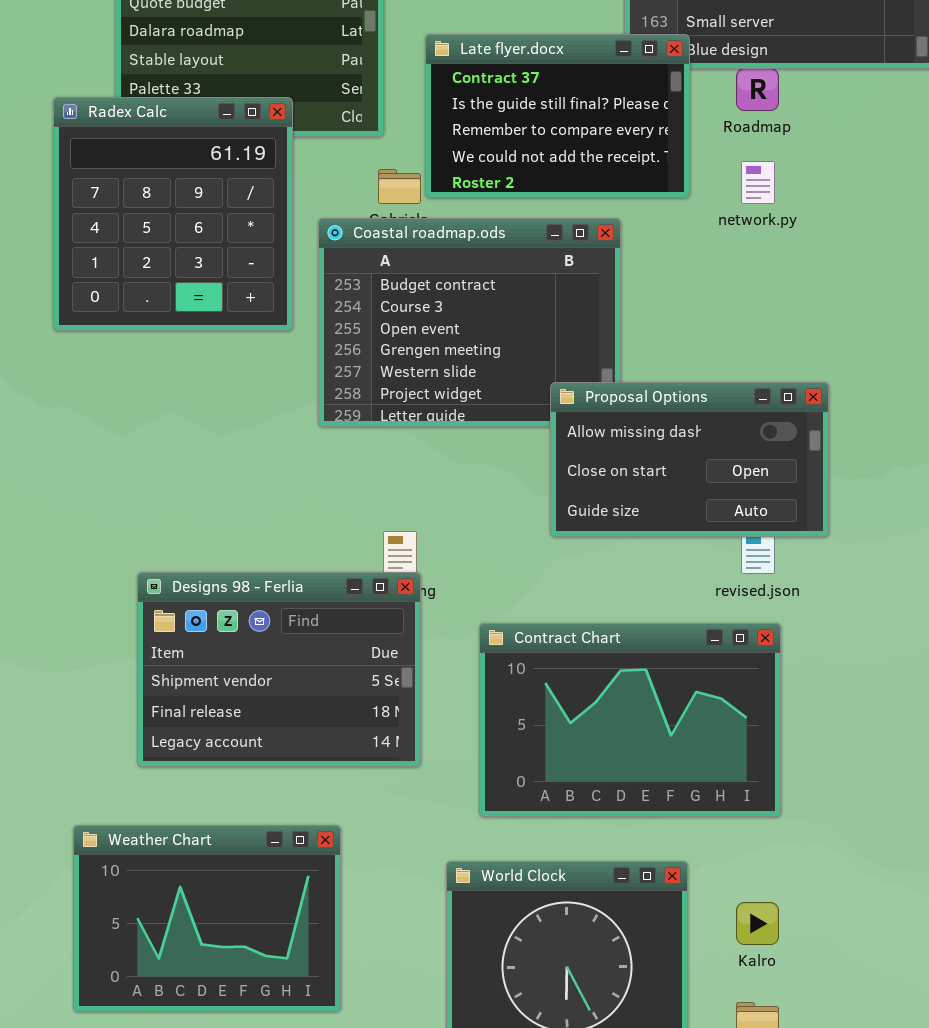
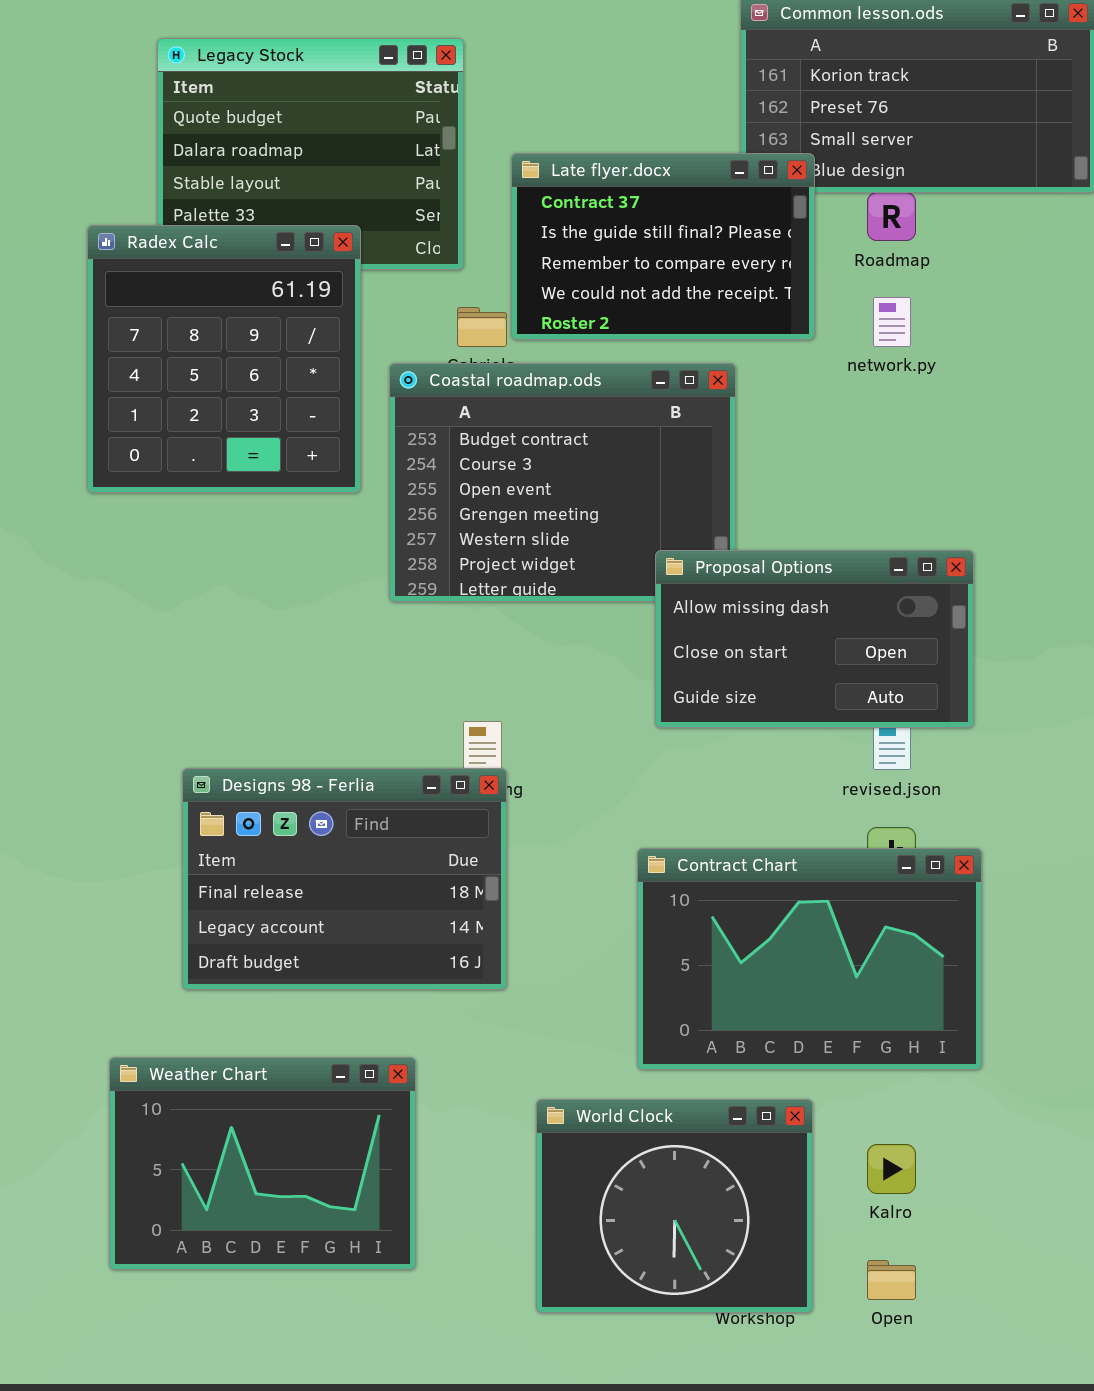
Designs 98 - Ferlia: [137,572,421,767] -> [182,768,507,990], scrolled down 1 row
Contract Chart: [479,623,781,817] -> [637,848,982,1070], moved

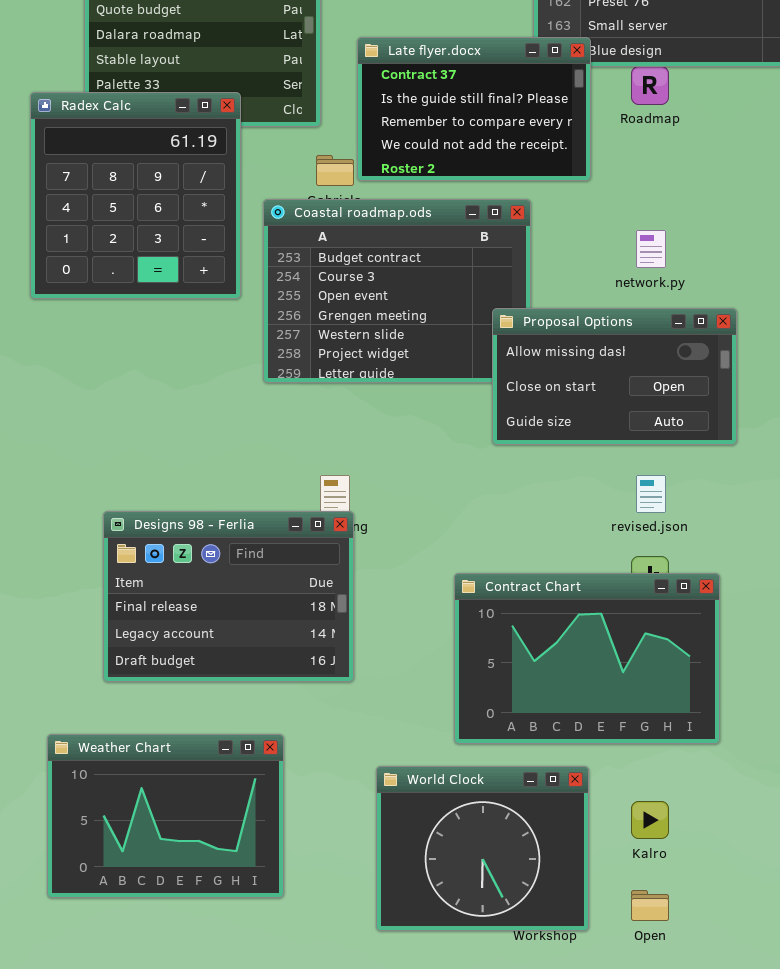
network.py: [873,297,911,347] -> [636,230,666,268], moved
Proposal Options: [655,550,974,728] -> [492,308,737,445], moved

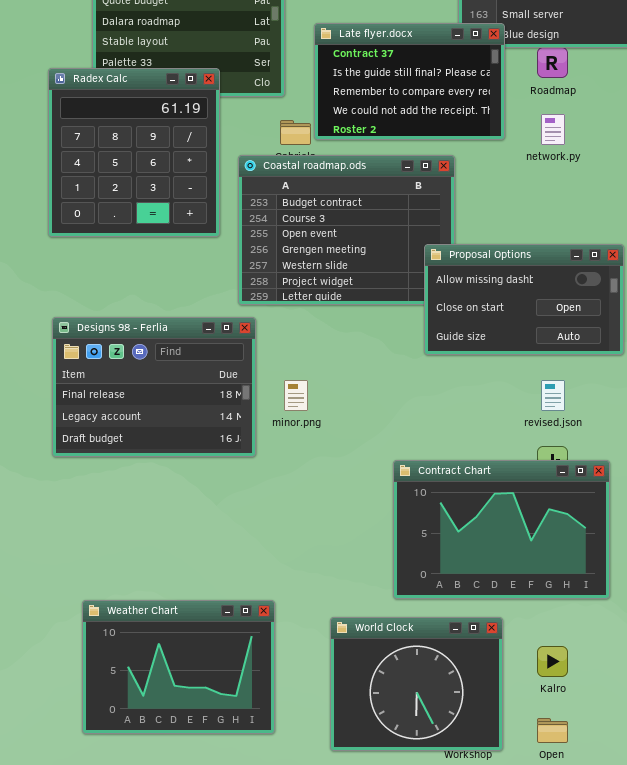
network.py: [636,230,666,268] -> [541,114,565,145], moved
Designs 98 - Ferlia: [103,511,354,682] -> [52,317,256,457], moved
Weather Chart: [47,734,284,898] -> [82,600,275,734], moved

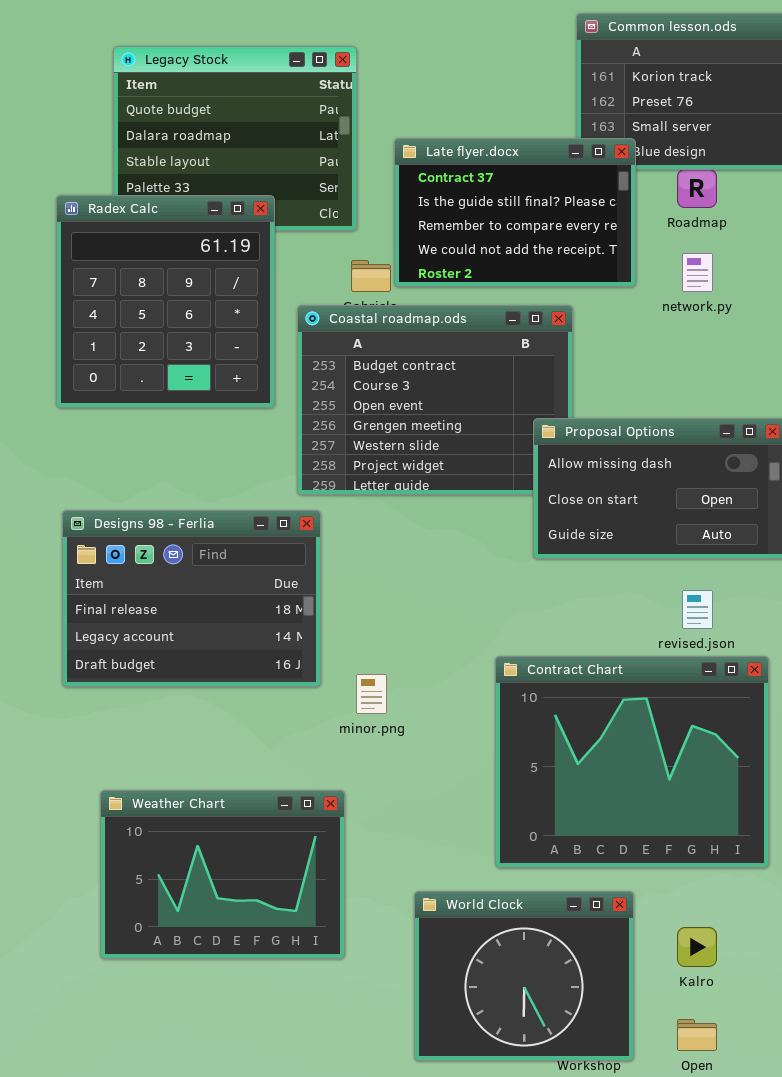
minor.png: [284,380,308,411] -> [356,674,387,714], moved
Contract Chart: [393,460,610,599] -> [495,656,769,868], resized
Weather Chart: [82,600,275,734] -> [100,790,345,959], moved

